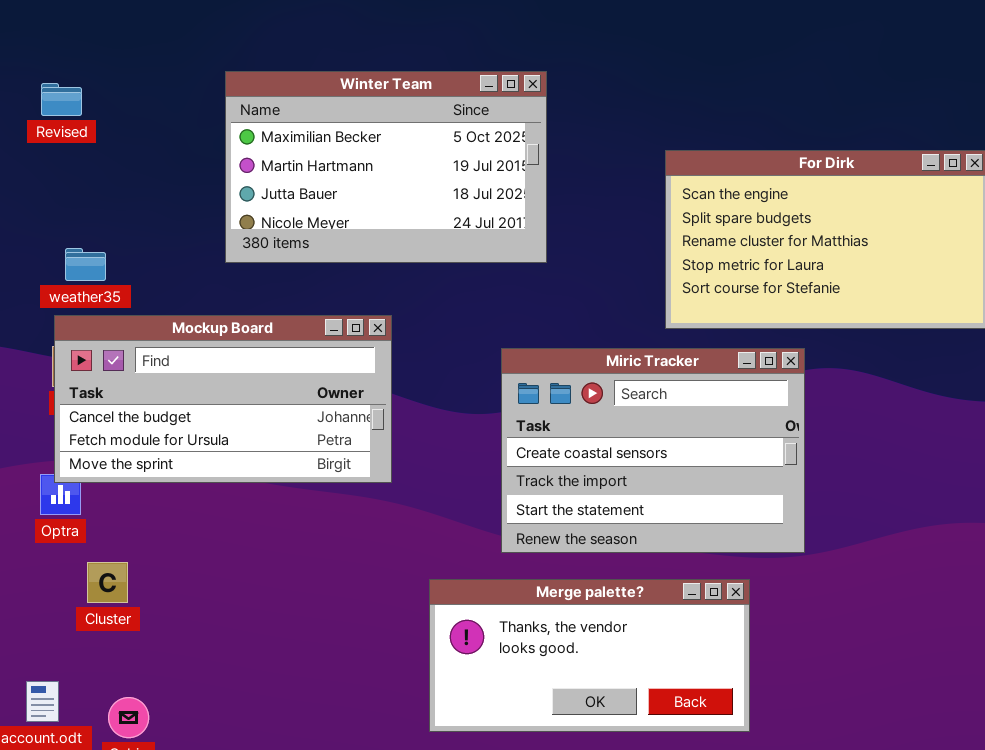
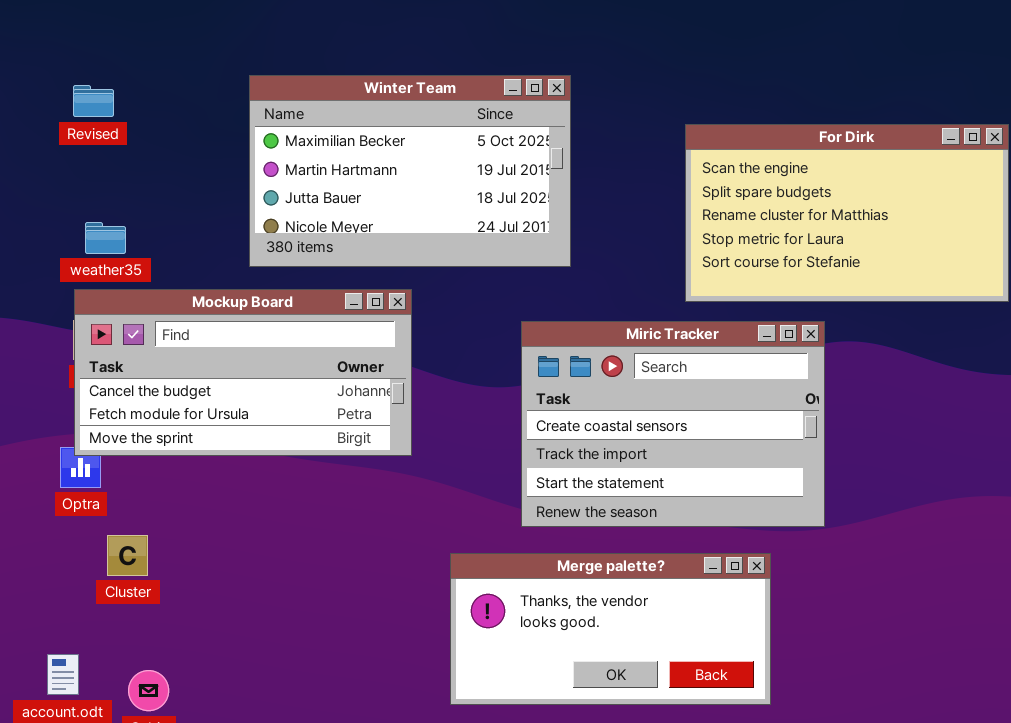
Winter Team: [225,71,547,263] -> [249,75,571,267], moved
Revised: [41,83,82,116] -> [73,85,114,117], moved

